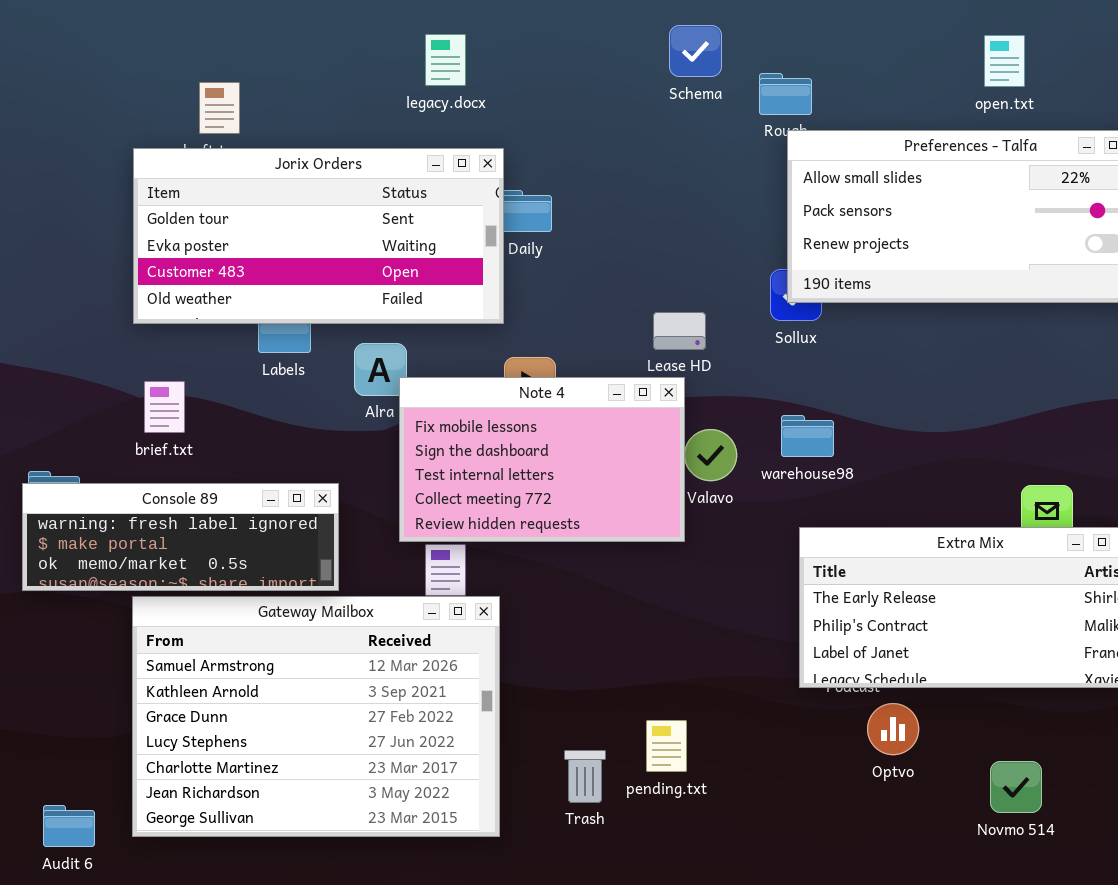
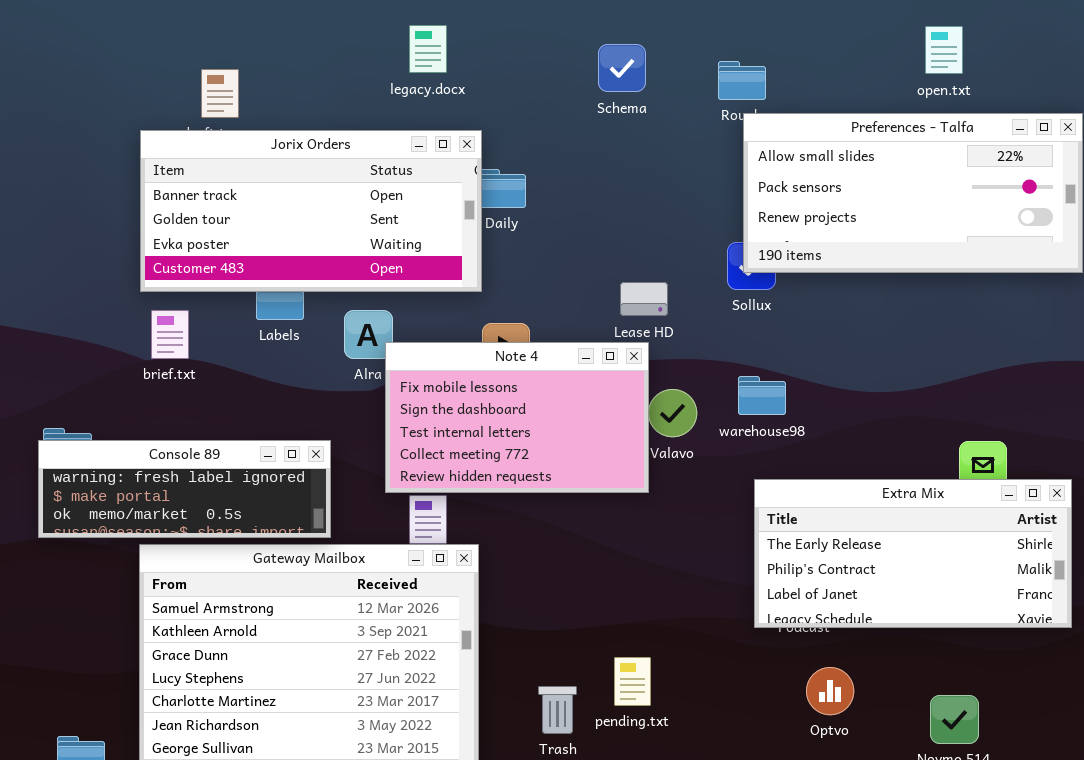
Schema: [669,25,722,77] -> [598,44,646,92], moved
Jorix Orders: [133,148,504,324] -> [140,130,482,292], scrolled up 1 row
brief.txt: [144,381,185,433] -> [151,310,189,359], moved
Optvo: [867,703,919,755] -> [806,667,854,715], moved

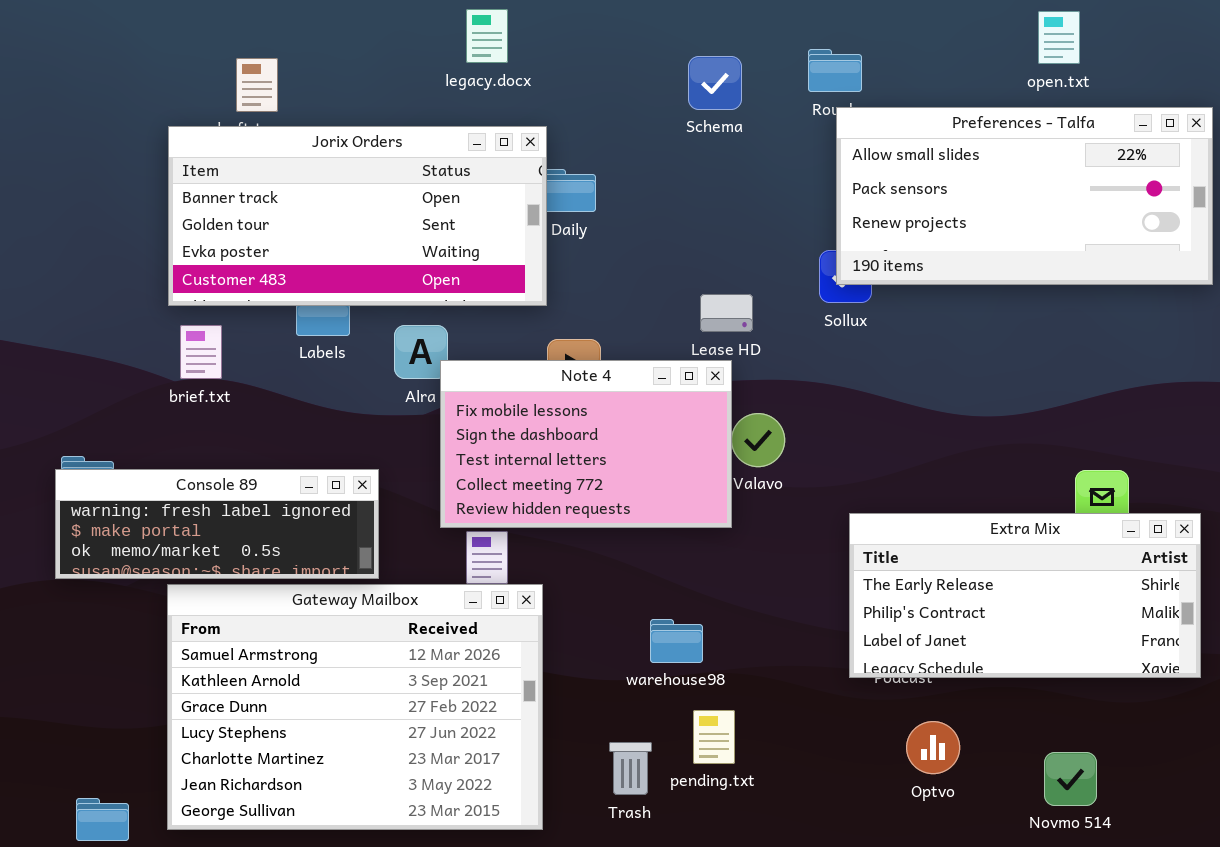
Schema: [598,44,646,92] -> [688,56,742,110], moved
warehouse98: [738,376,786,415] -> [650,619,703,663], moved

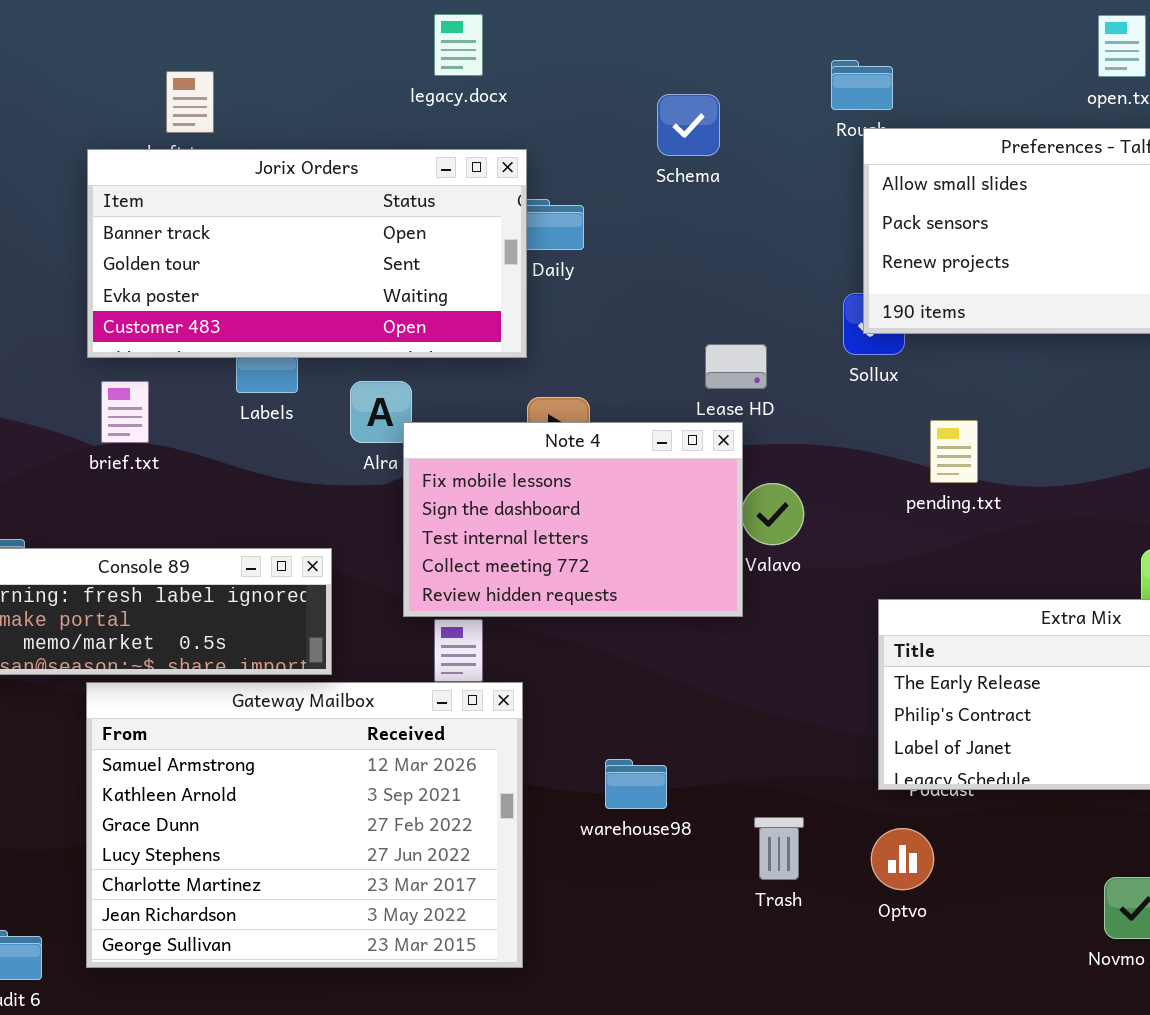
Schema: [688,56,742,110] -> [657,94,720,156], moved
warehouse98: [650,619,703,663] -> [605,759,667,809], moved
pending.txt: [693,710,735,764] -> [930,420,978,483], moved
Optvo: [906,721,960,774] -> [871,828,934,890], moved
Trash: [609,742,652,795] -> [754,817,804,880], moved

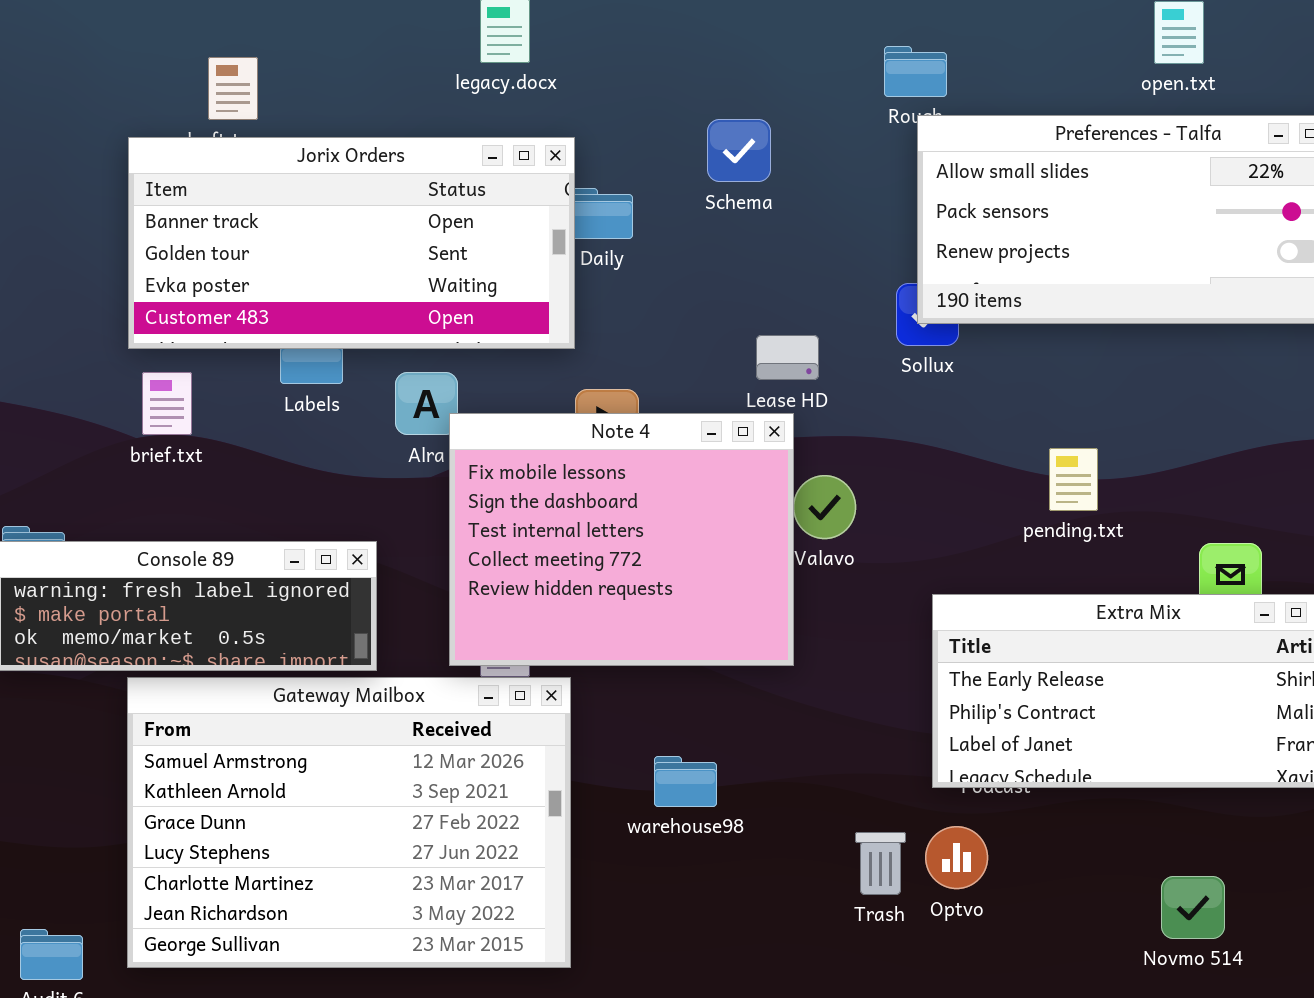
Schema: [657,94,720,156] -> [707,119,771,182], moved
pending.txt: [930,420,978,483] -> [1049,448,1098,511], moved
Note 4: [403,422,743,617] -> [449,413,794,666], resized
Trash: [754,817,804,880] -> [855,832,906,895], moved

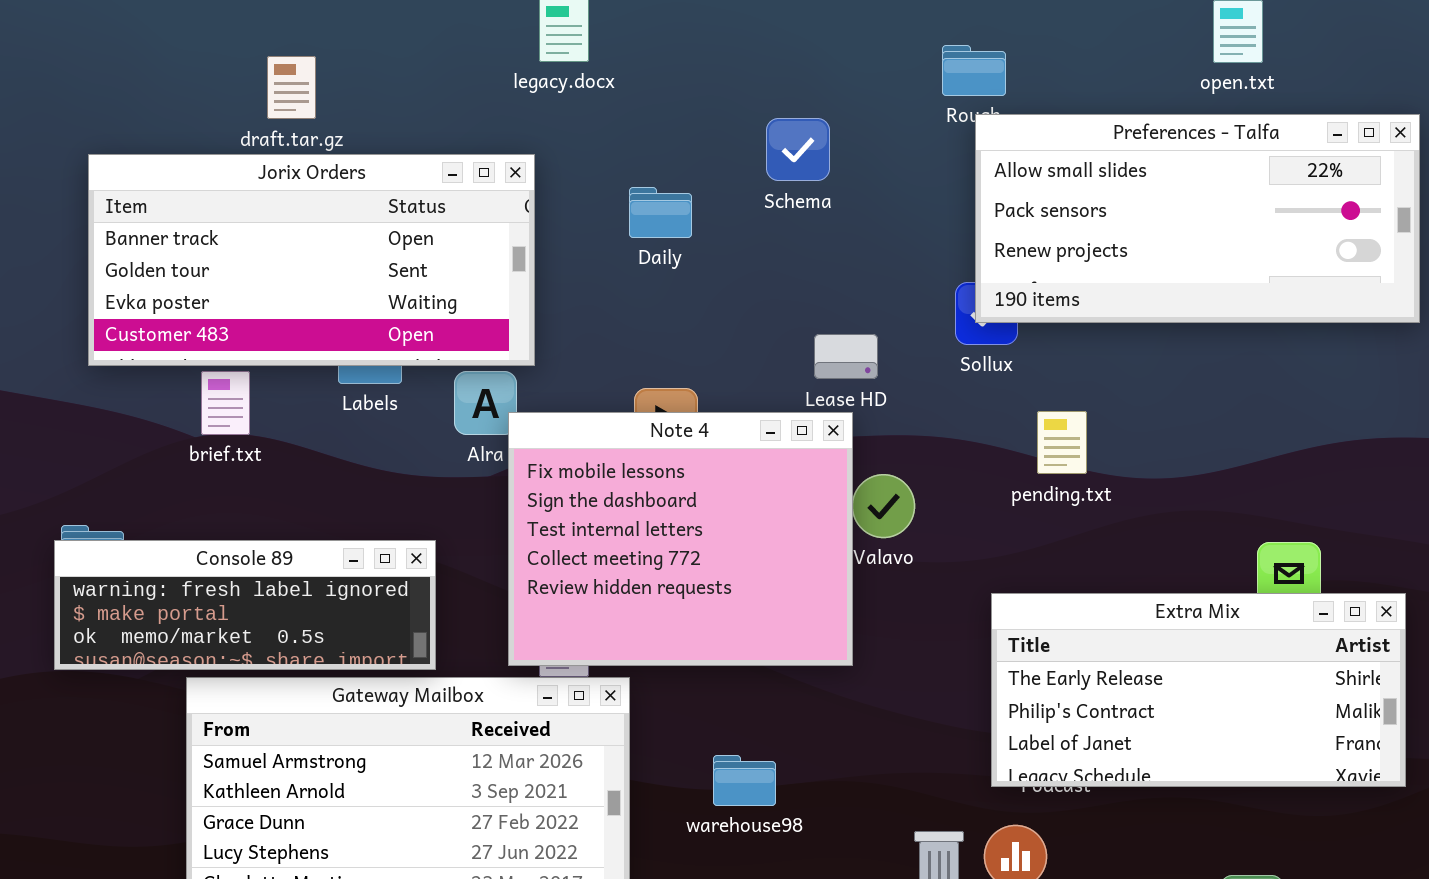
Jorix Orders: [128,137,575,349] -> [88,154,535,366], moved
pending.txt: [1049,448,1098,511] -> [1037,411,1087,474], moved

